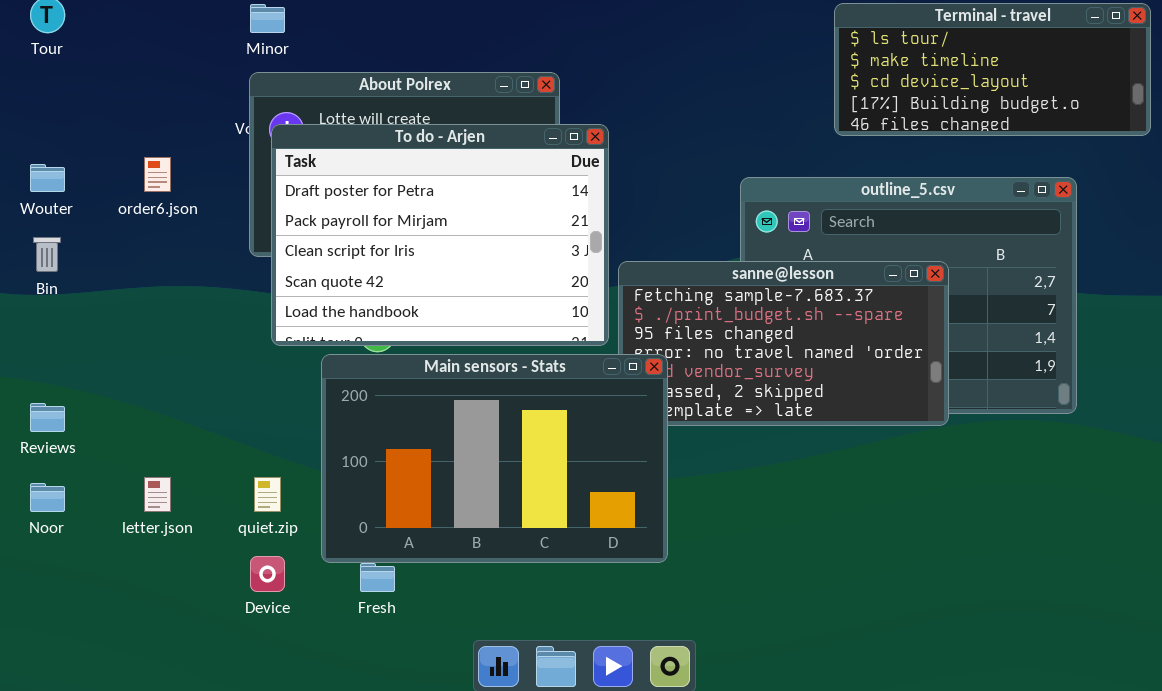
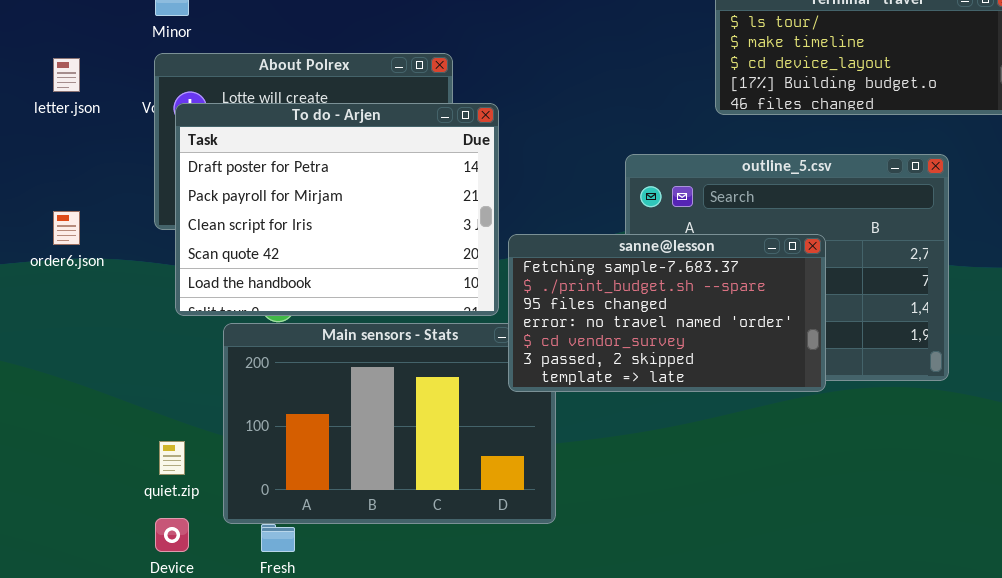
order6.json: [144,157,171,192] -> [53,211,80,245], moved
sanne@lesson: [618,261,949,426] -> [508,234,826,392], raised
letter.json: [144,477,171,512] -> [53,58,80,92], moved

